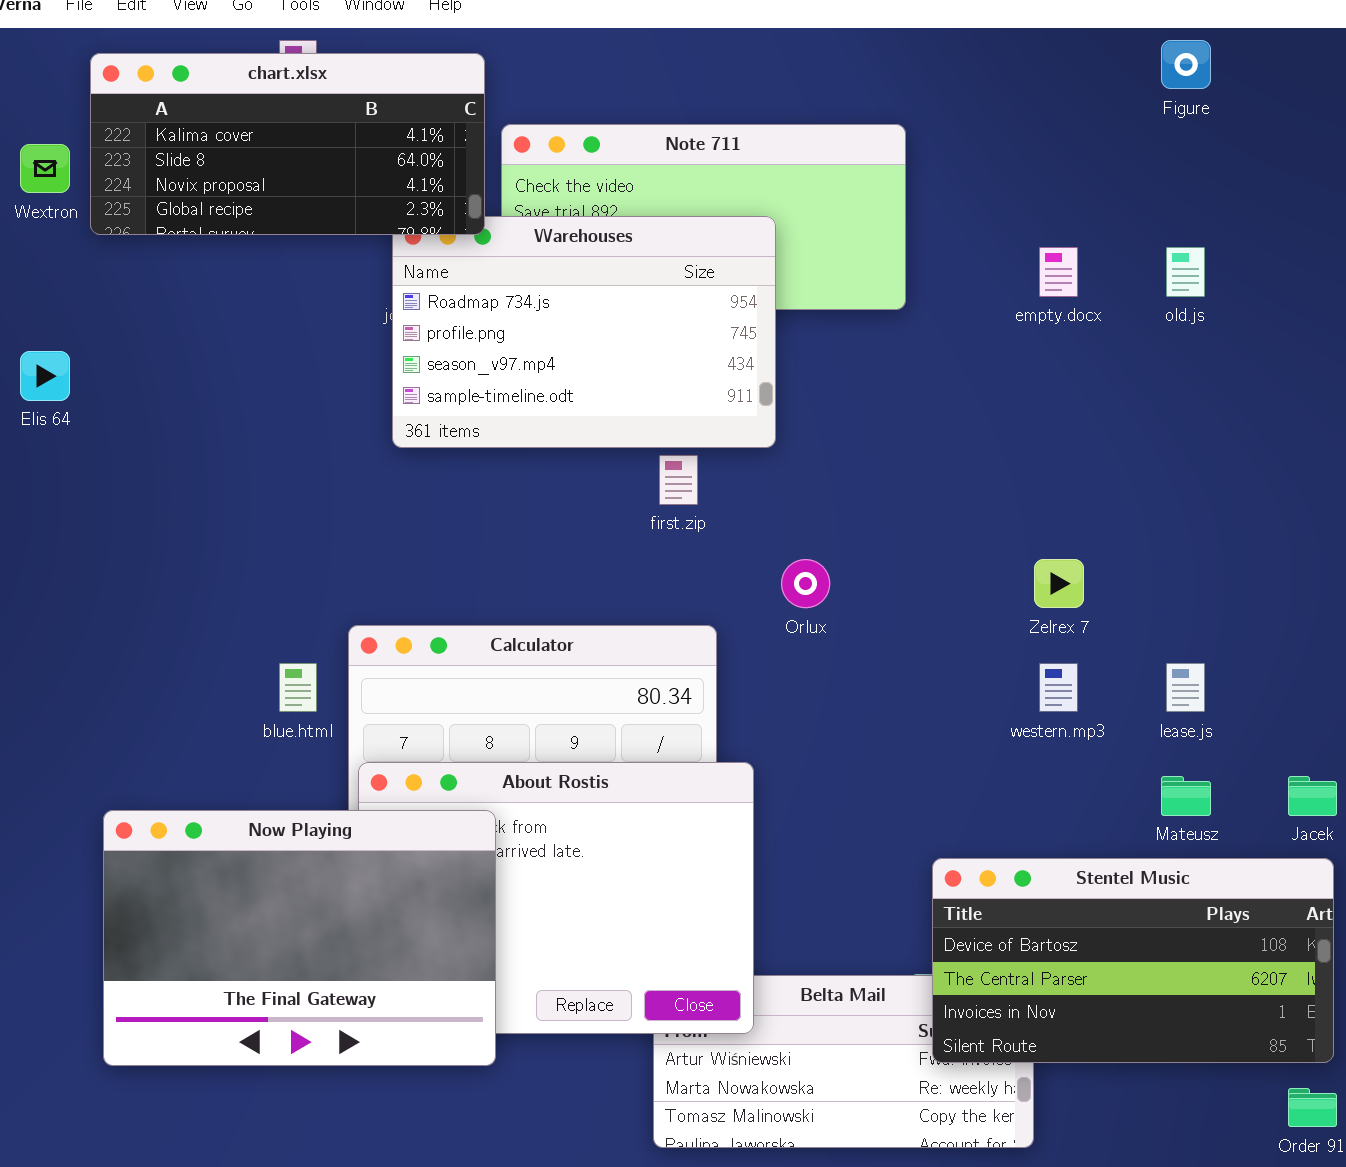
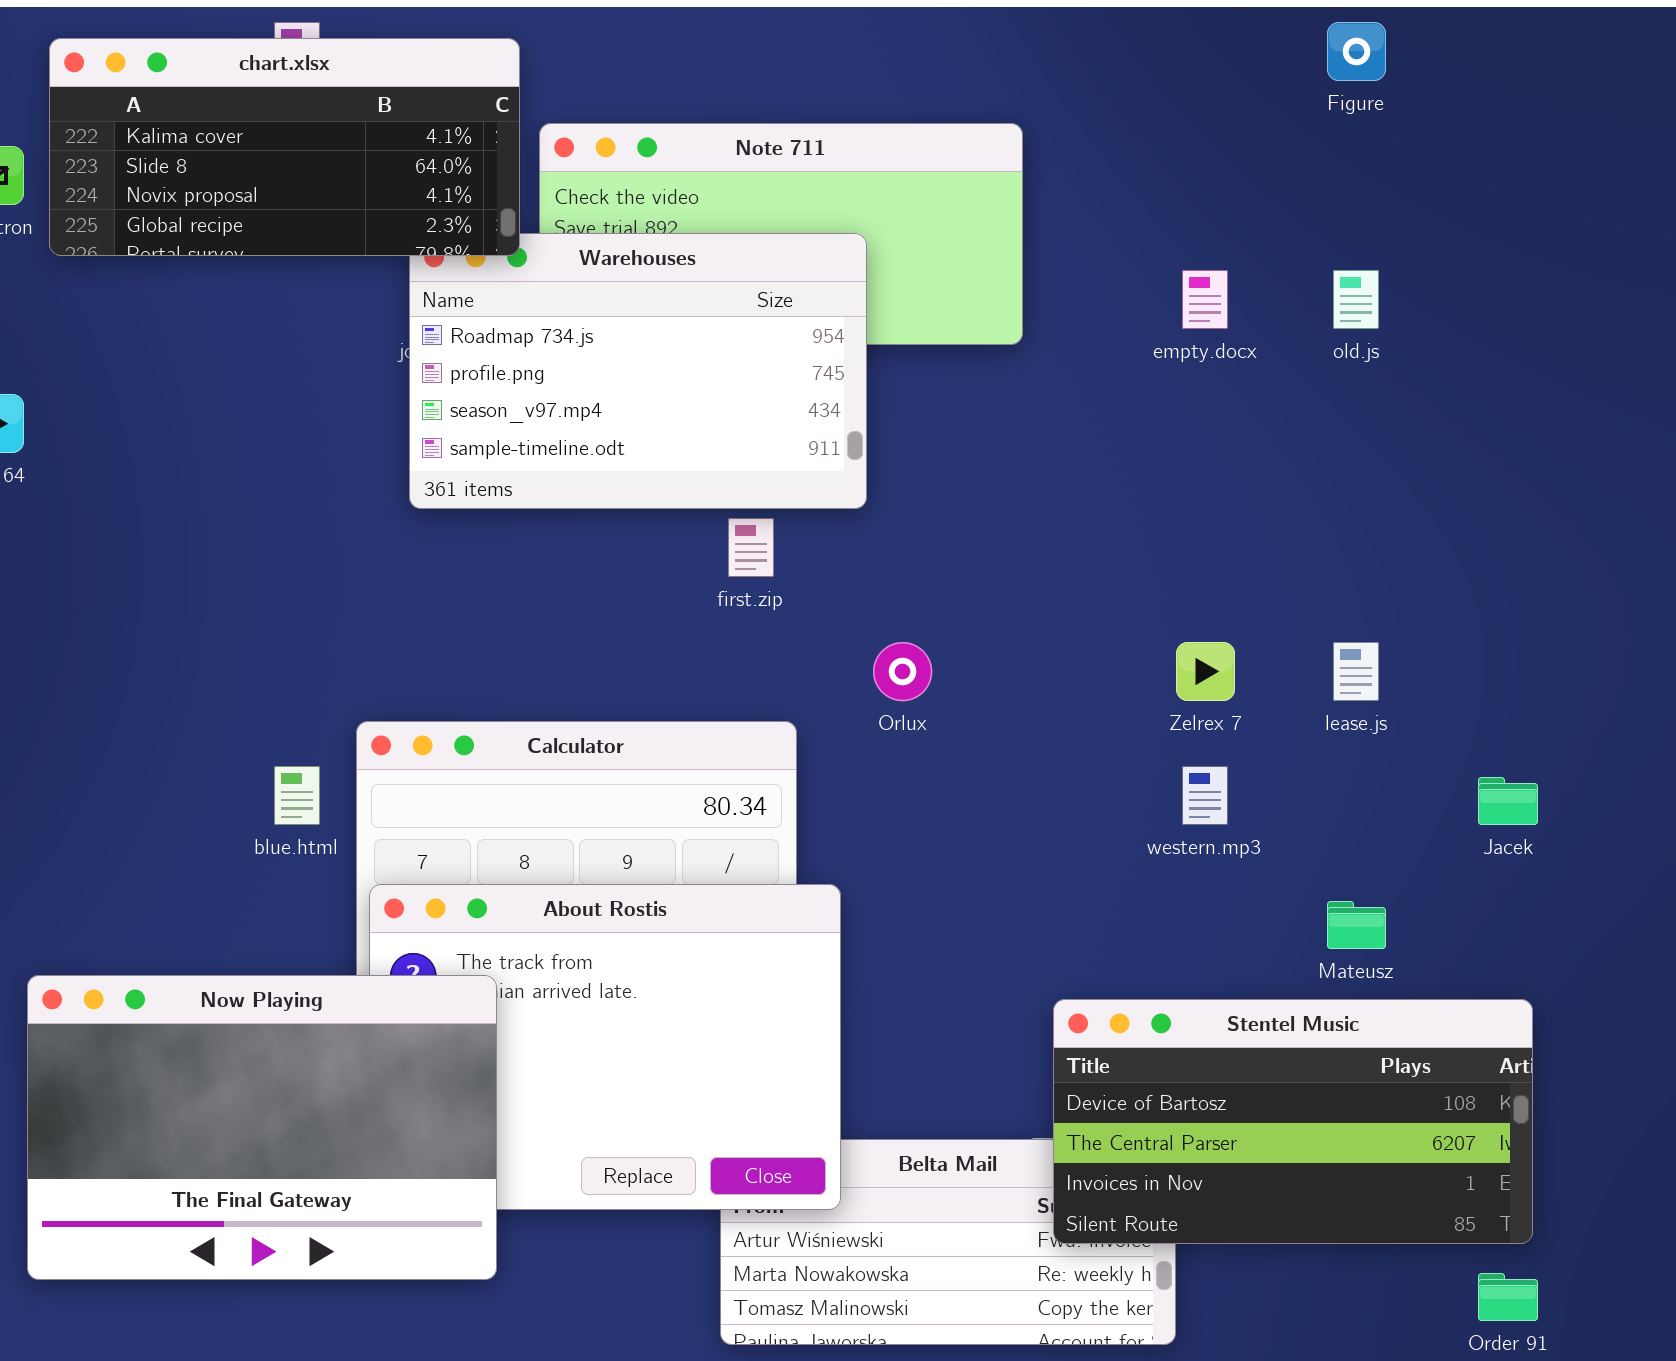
lease.js: [1166,663,1205,712] -> [1333,642,1379,701], moved
Jacek: [1288,776,1337,816] -> [1478,777,1538,825], moved
Now Playing: [103,810,496,1066] -> [27,975,497,1280], moved

